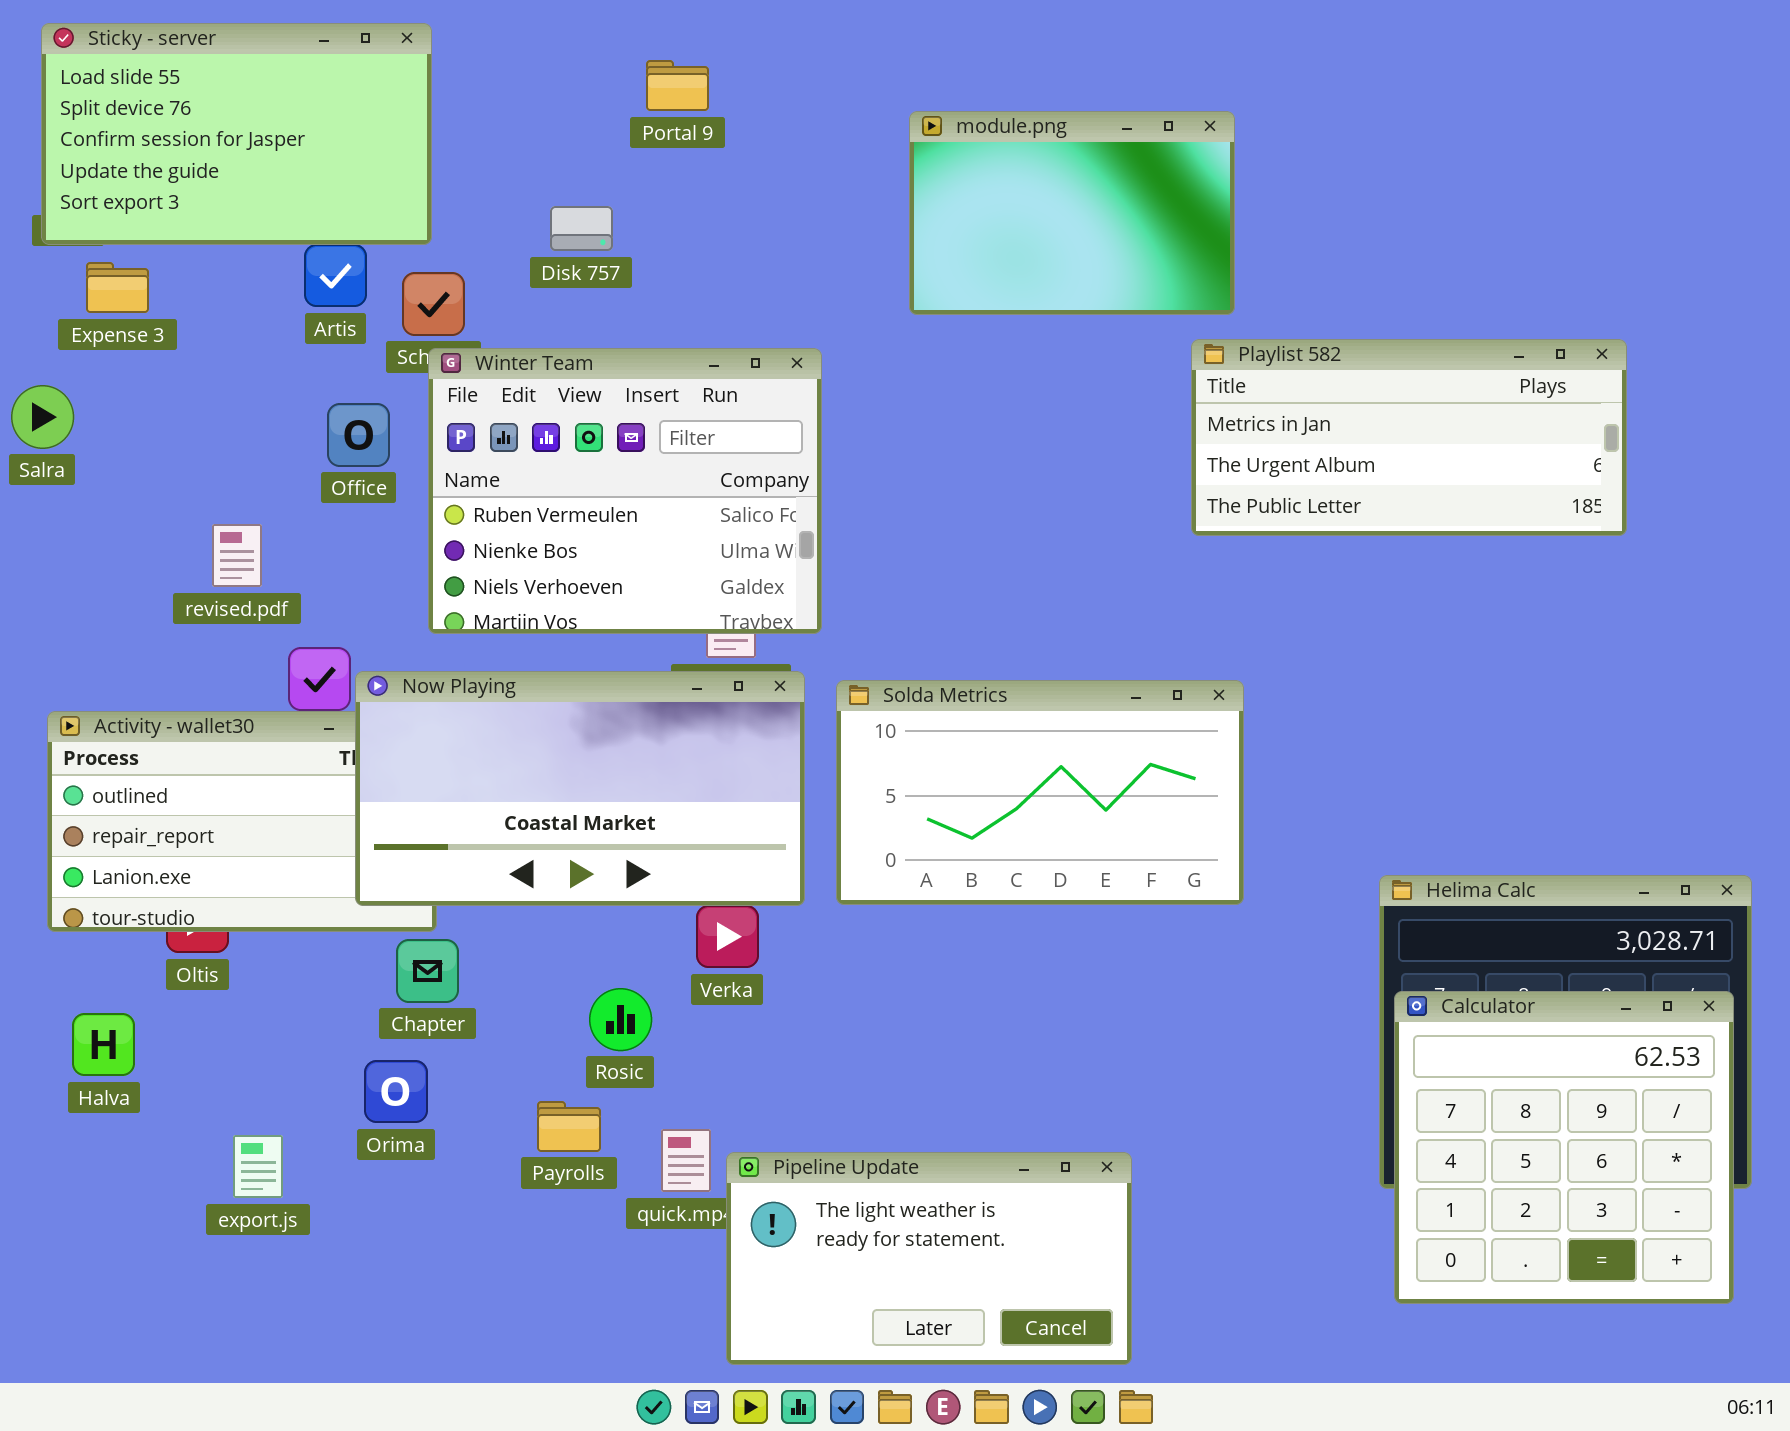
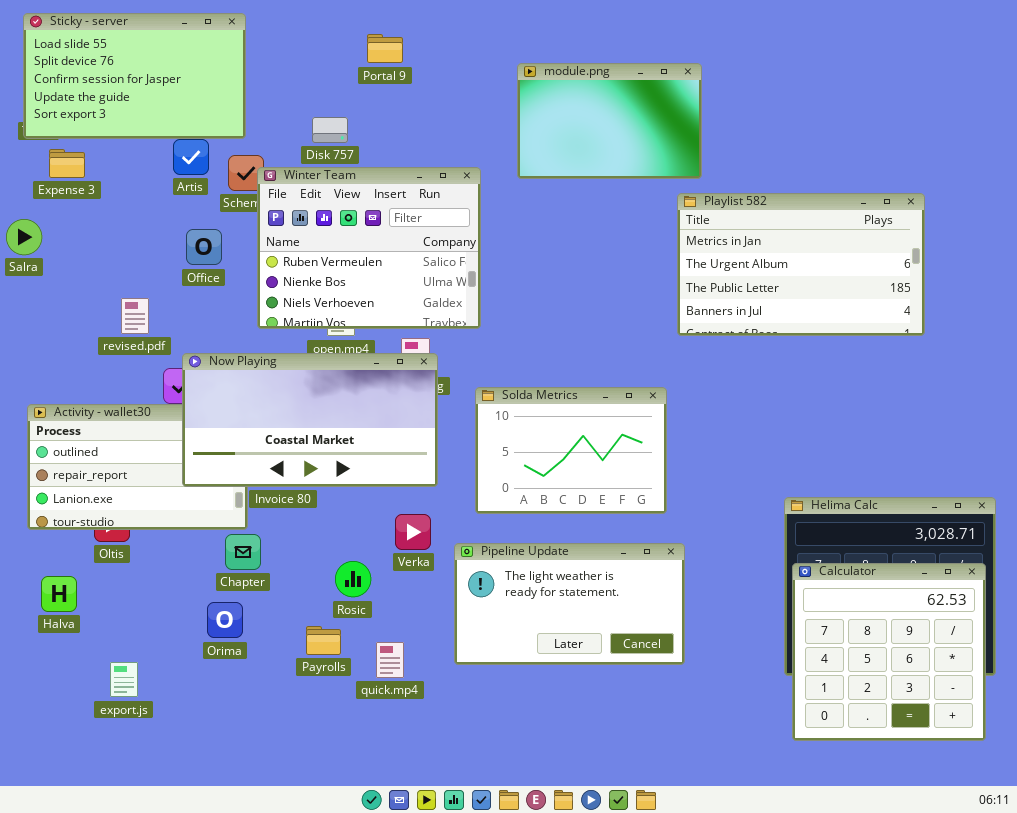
Playlist 582: [1191,339,1627,536] -> [677,193,925,336], resized
Winter Team: [428,348,822,634] -> [257,167,481,329], moved
Now Playing: [355,671,805,906] -> [182,353,438,487], moved
Solda Metrics: [836,680,1244,905] -> [475,387,667,514], resized
export.js: [233,1135,283,1198] -> [110,662,138,697], moved
Pipeline Update: [726,1152,1132,1365] -> [454,543,685,665], moved

